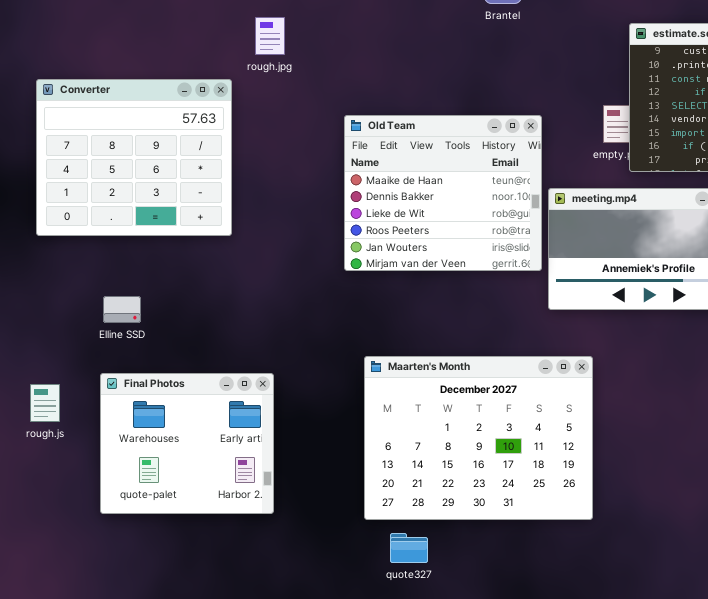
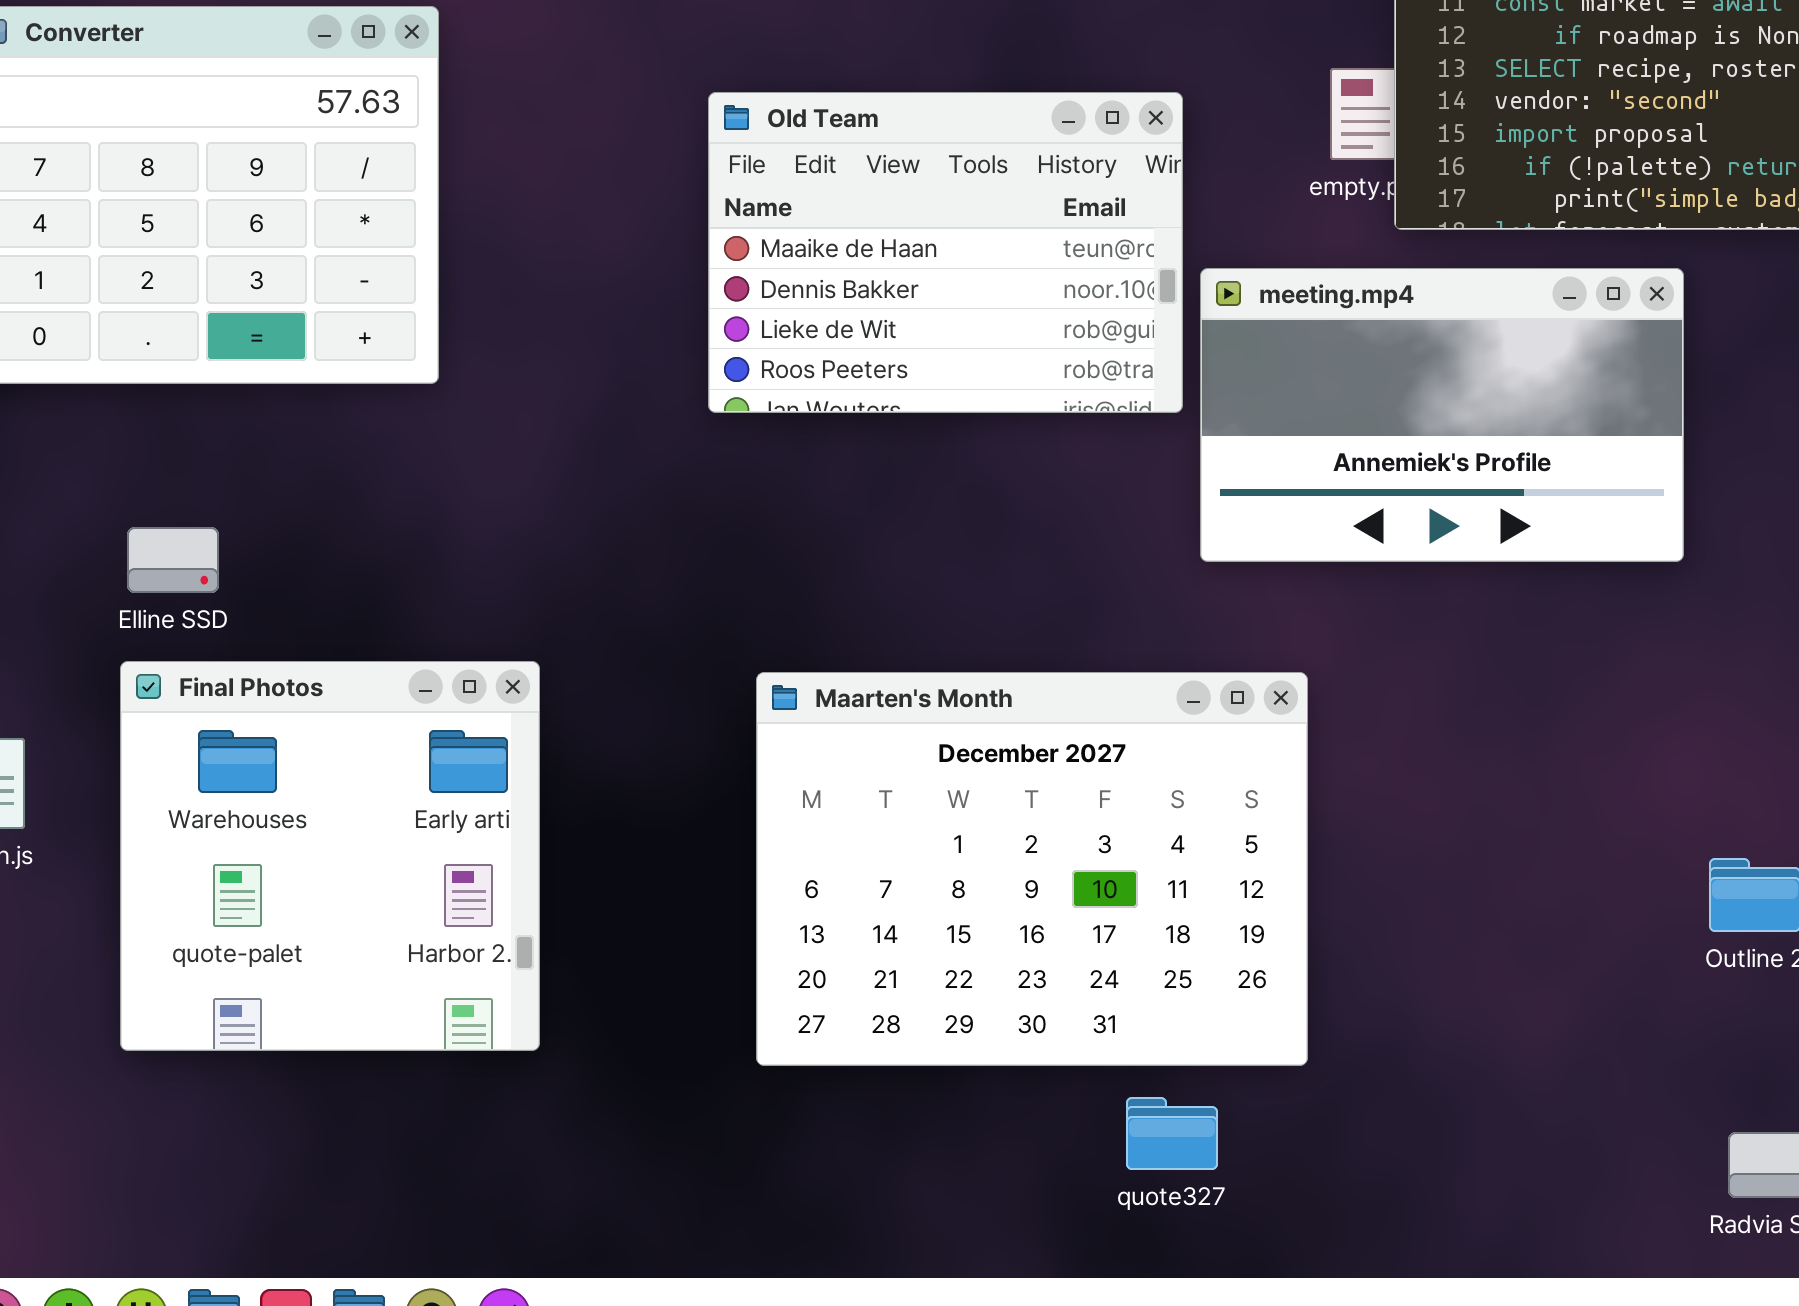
Old Team: [344,115,542,271] -> [708,92,1183,413], resized
Final Photos: [100,373,274,514] -> [120,661,540,1051], resized
quote327: [390,533,428,563] -> [1126,1097,1218,1170], moved

